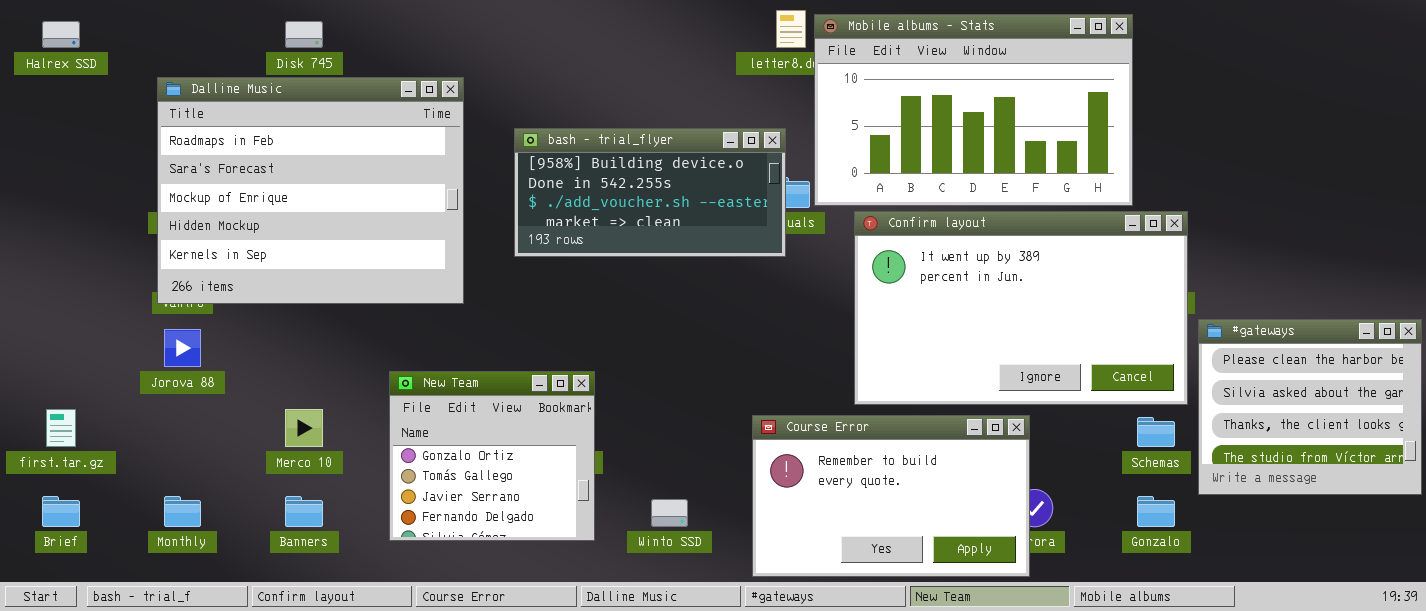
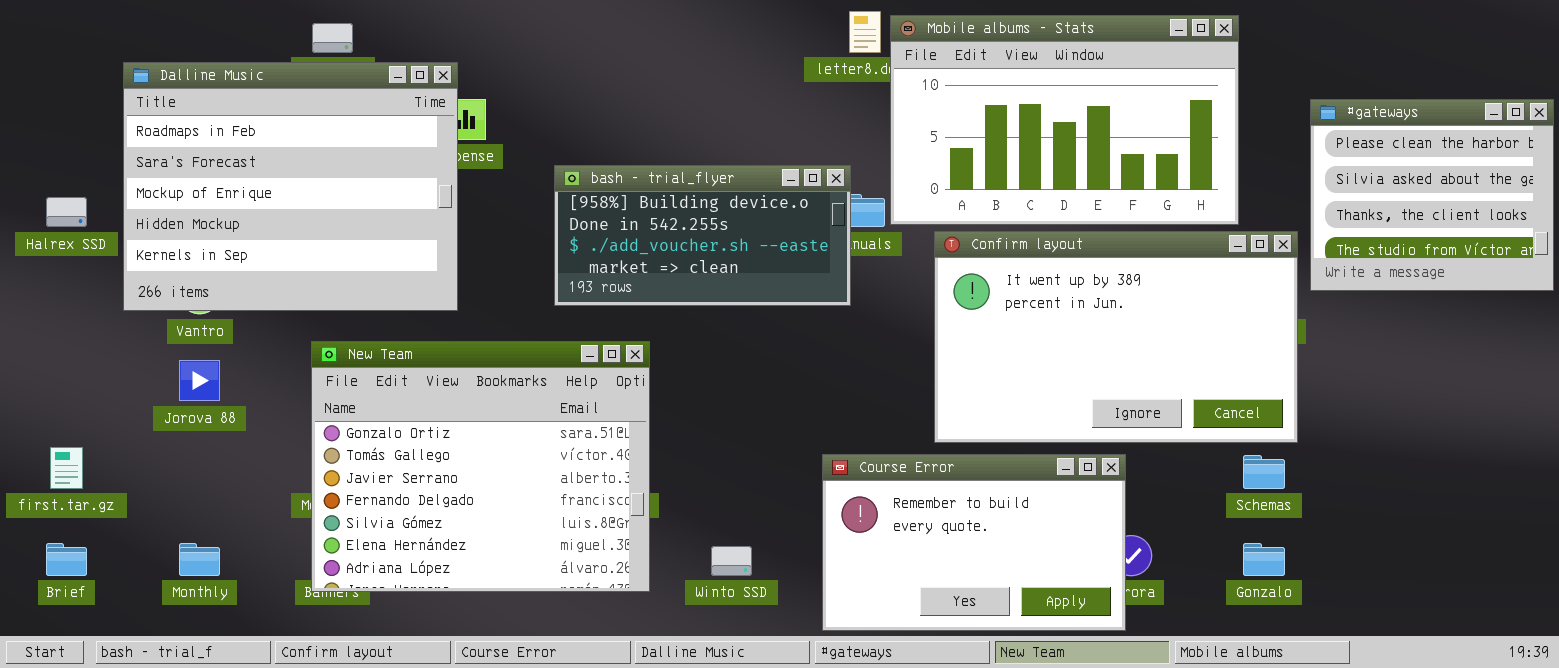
Halrex SSD: [42,21,80,48] -> [46,197,87,227], moved
Dalline Music: [157,77,464,304] -> [123,62,458,311], moved
bash - trial_flyer: [514,128,786,257] -> [554,165,851,306], moved
#gateways: [1198,319,1422,495] -> [1310,99,1554,291], moved
New Team: [389,371,595,541] -> [311,341,650,592], resized

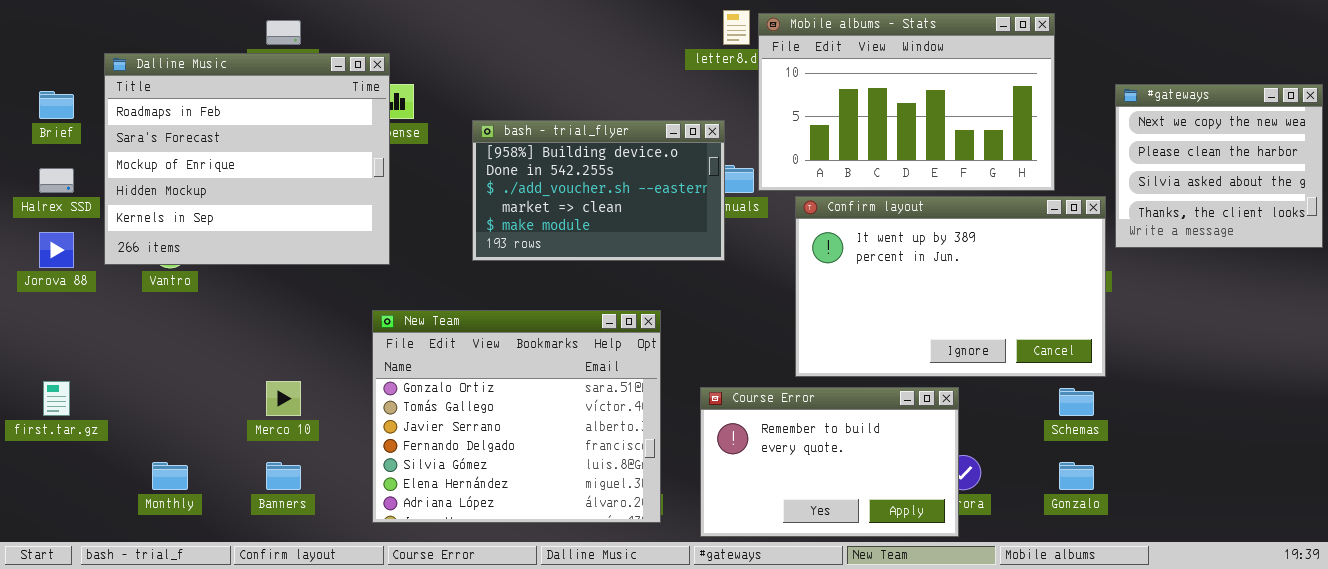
#gateways: [1310,99,1554,291] -> [1115,84,1323,248], scrolled up 1 row
bash - trial_flyer: [554,165,851,306] -> [472,120,725,261], resized
New Team: [311,341,650,592] -> [372,310,661,523], moved
Jorova 88: [179,360,220,401] -> [39,232,74,268], moved
Brief: [46,543,87,576] -> [39,91,74,119], moved

